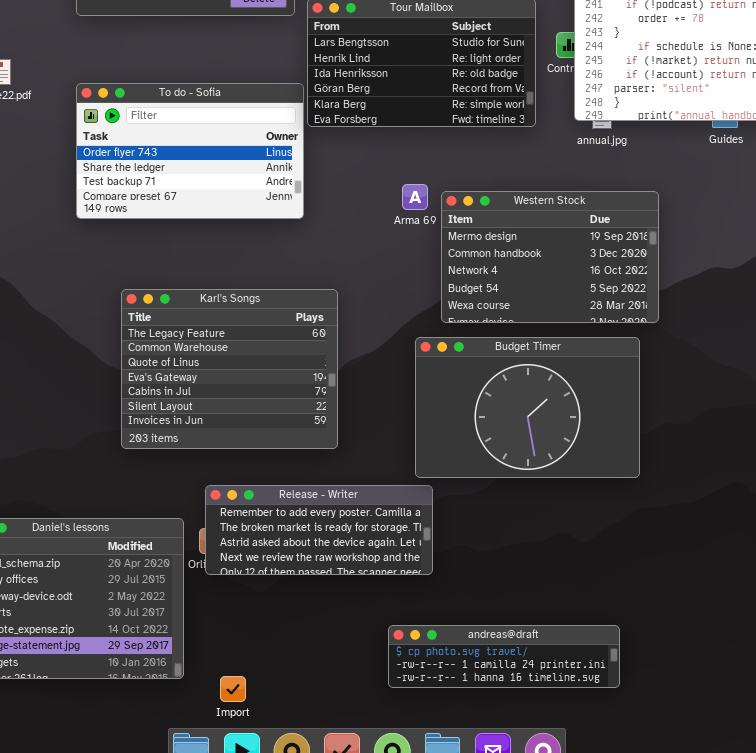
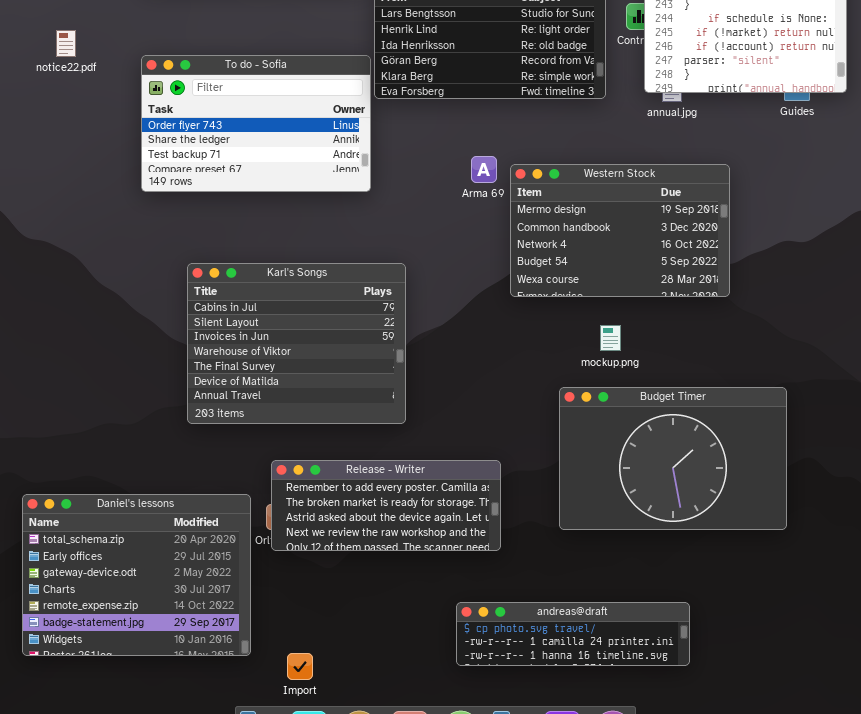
Karl's Songs: [121,289,338,449] -> [187,263,406,424], scrolled down 4 rows
Budget Timer: [415,337,640,478] -> [559,387,787,530], moved

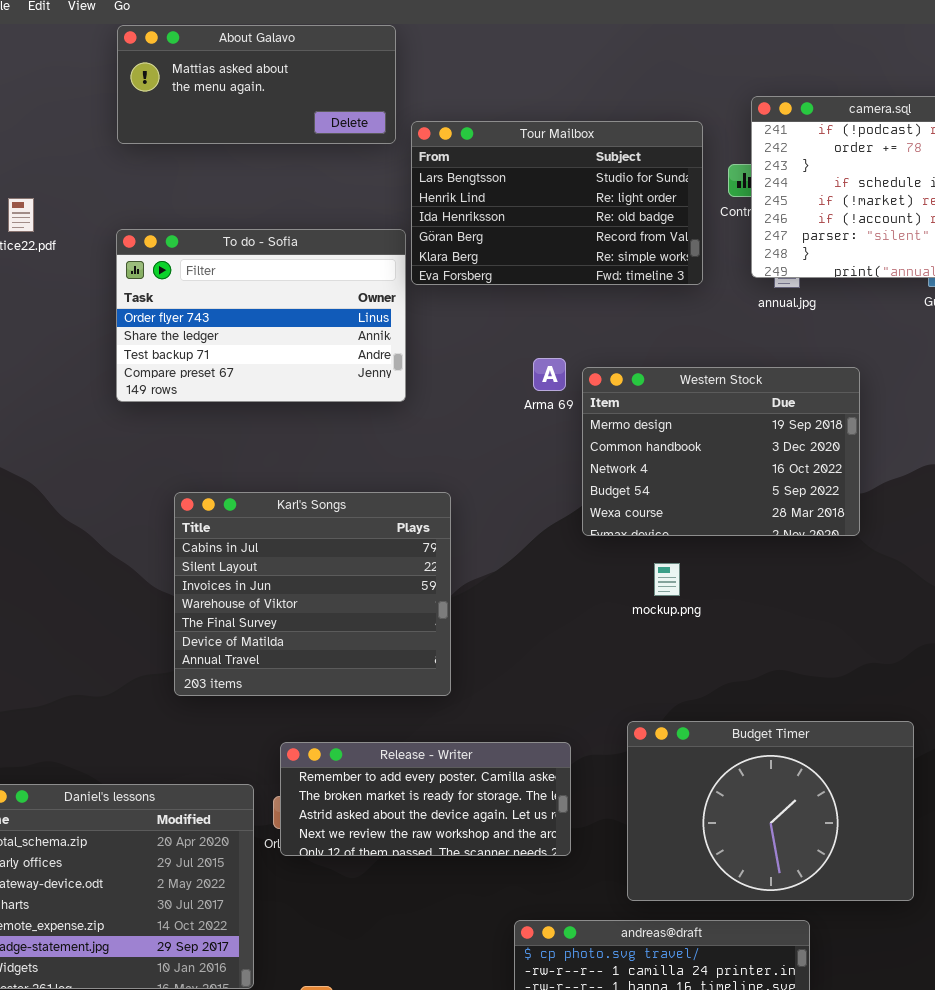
mockup.png: [600,325,621,351] -> [654,563,680,596], moved
Budget Timer: [559,387,787,530] -> [627,721,914,901], moved

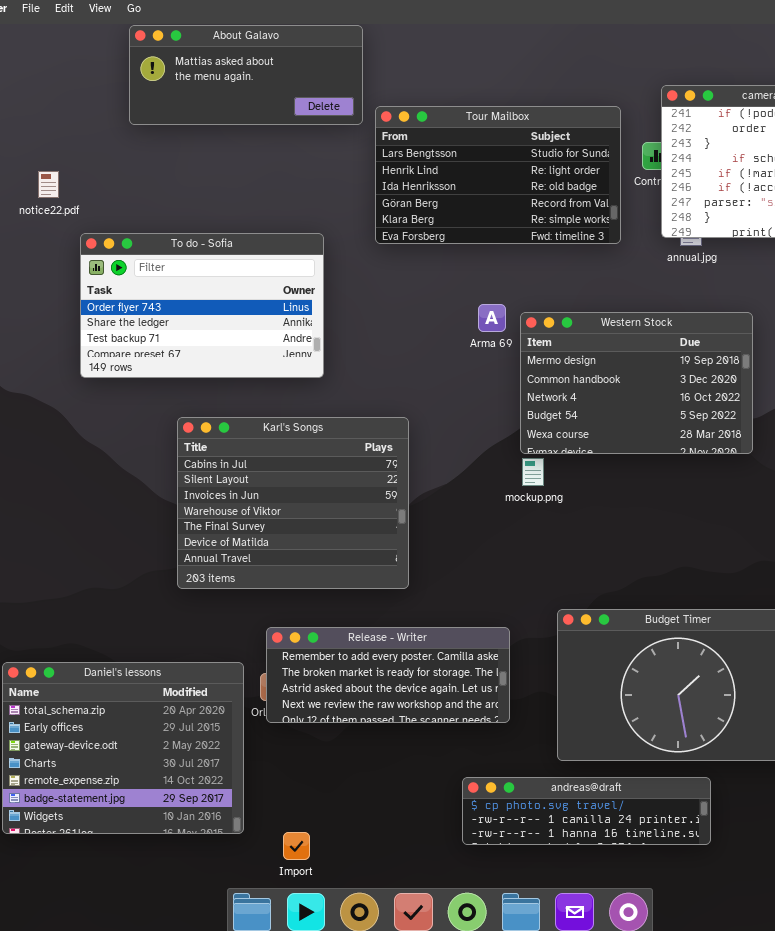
To do - Sofia: [116,229,406,402] -> [80,233,324,378], moved
mockup.png: [654,563,680,596] -> [522,458,544,486], moved

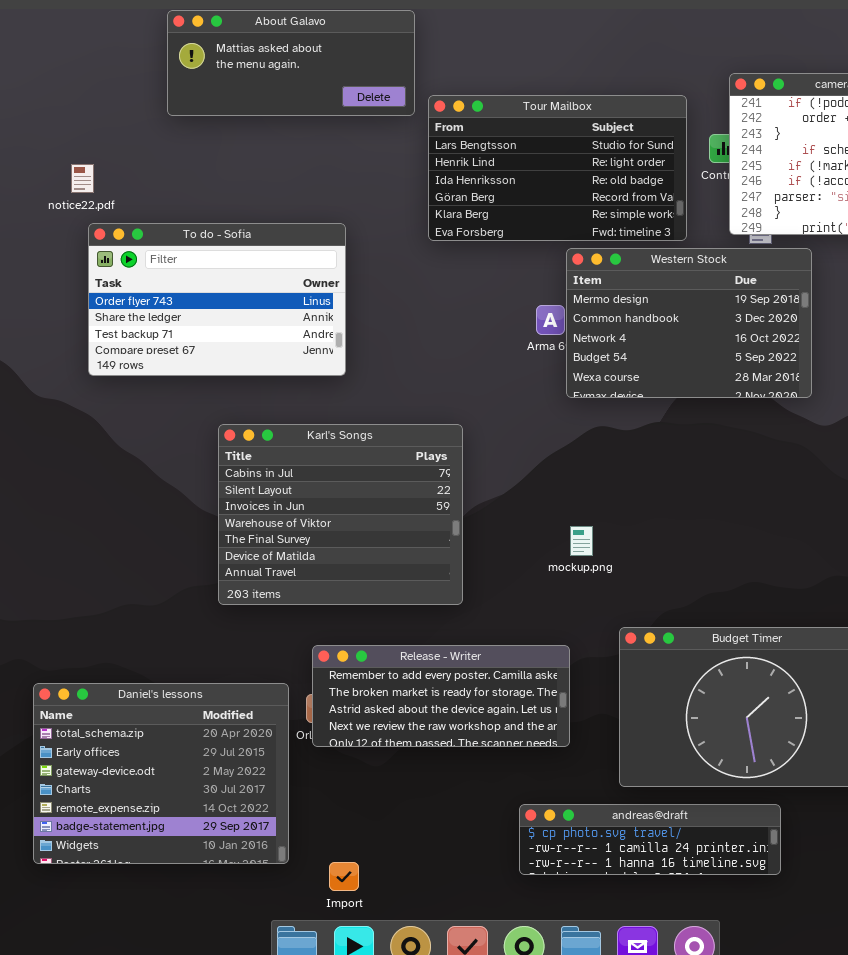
To do - Sofia: [80,233,324,378] -> [88,223,346,376], moved
Western Stock: [520,312,753,454] -> [566,248,812,398], moved
mockup.png: [522,458,544,486] -> [570,526,593,556], moved

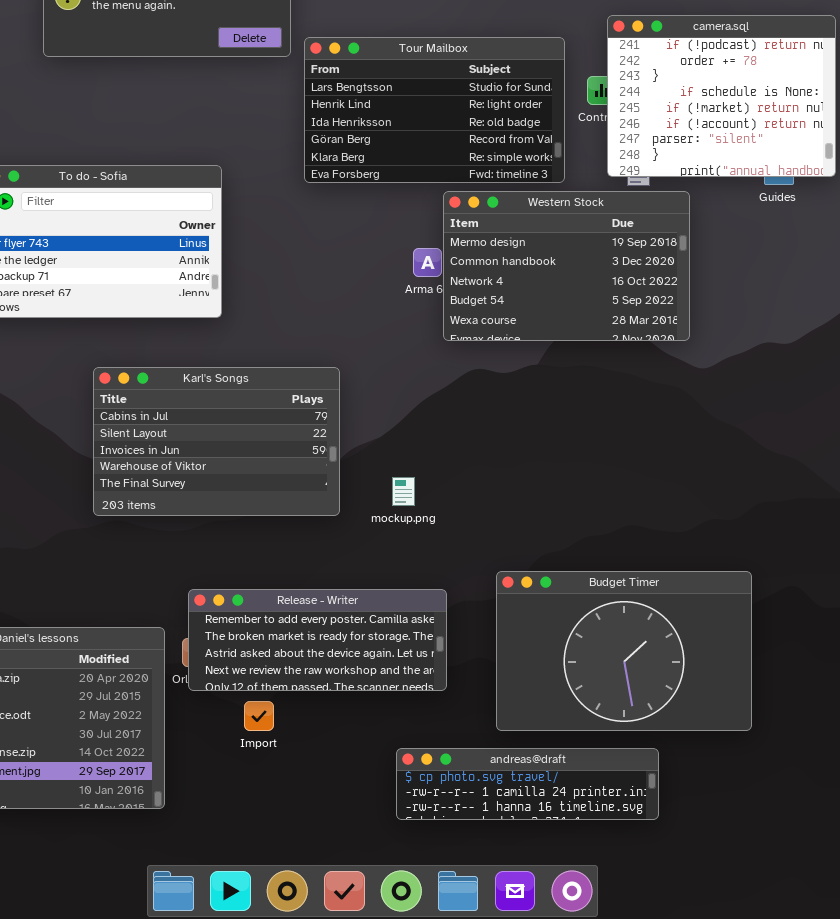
Karl's Songs: [218,424,463,605] -> [93,367,340,516], resized
mockup.png: [570,526,593,556] -> [392,477,415,506], moved
Import: [329,862,359,891] -> [244,701,274,731], moved

